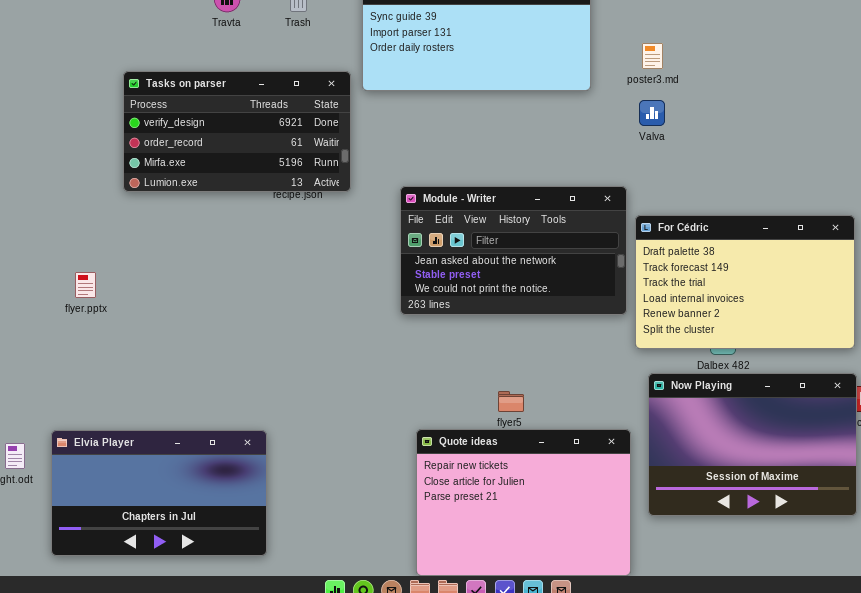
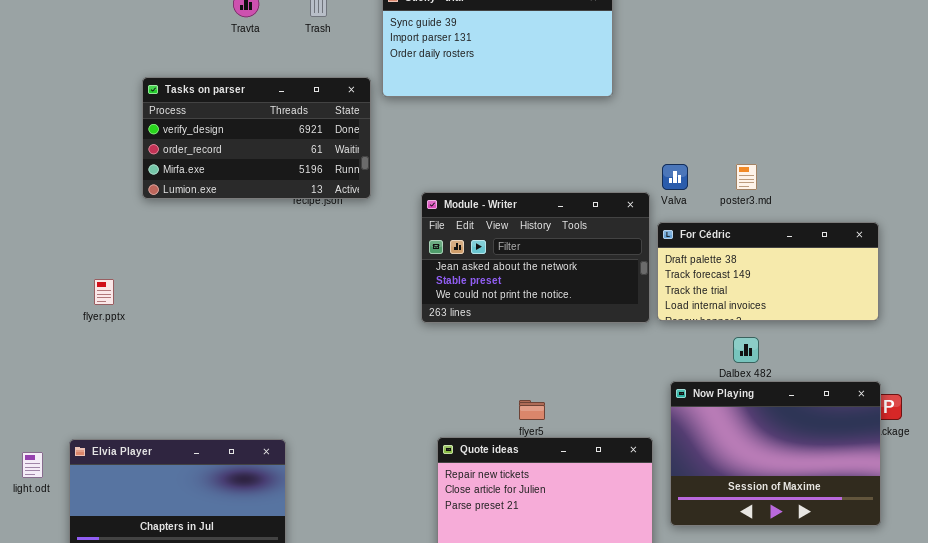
poster3.md: [642,43,663,69] -> [736,164,757,190], moved
Valva: [639,100,665,126] -> [662,164,688,190], moved
For Cédric: [635,215,855,349] -> [657,222,879,321], resized

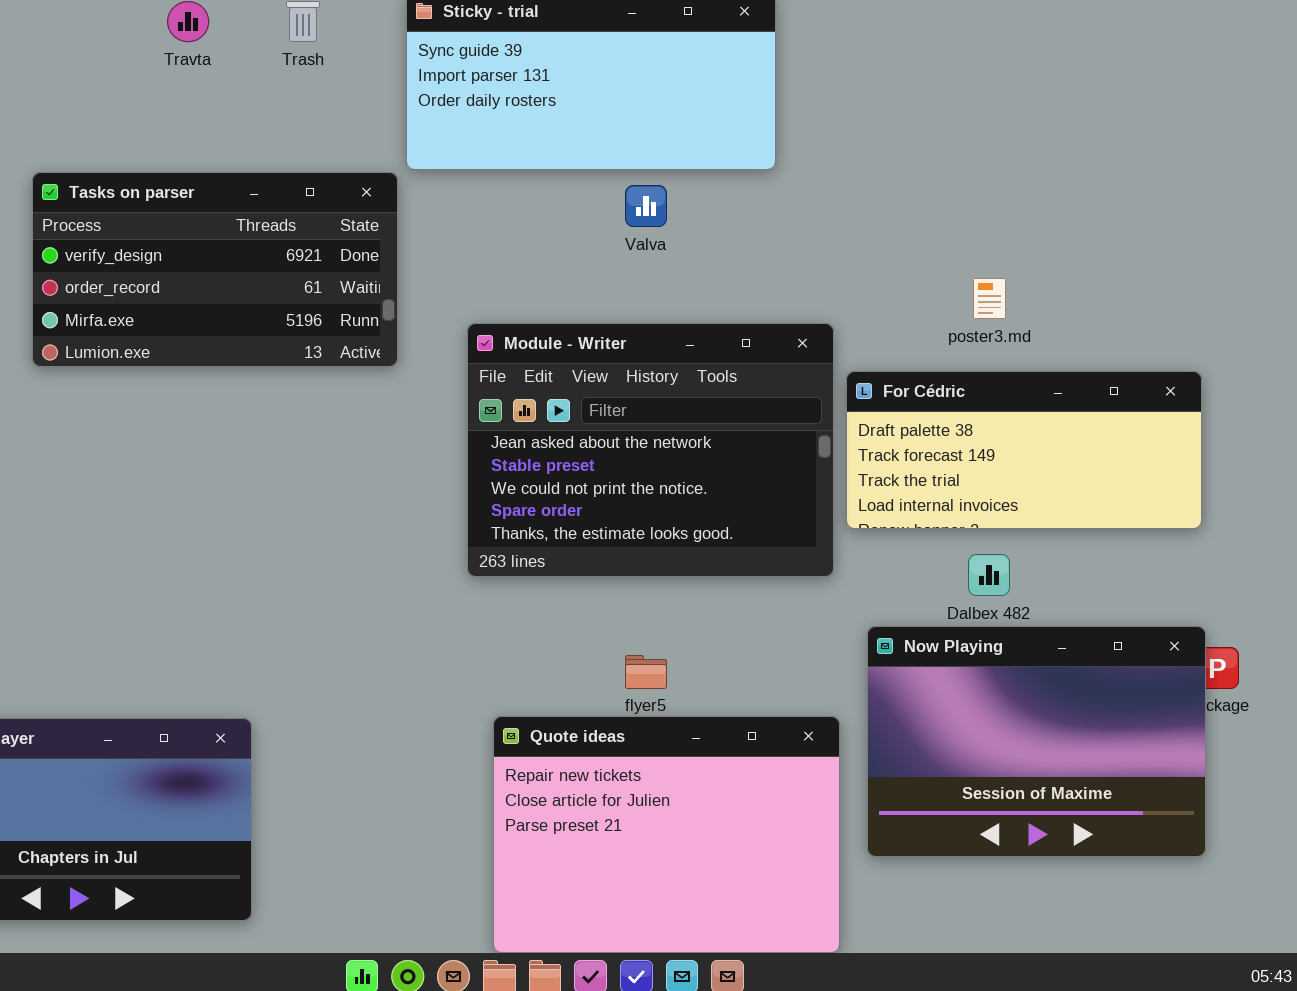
Tasks on parser: [142,77,371,199] -> [32,172,398,367], moved
Valva: [662,164,688,190] -> [625,185,667,227], moved
Module - Writer: [421,192,650,323] -> [467,323,834,577], resized

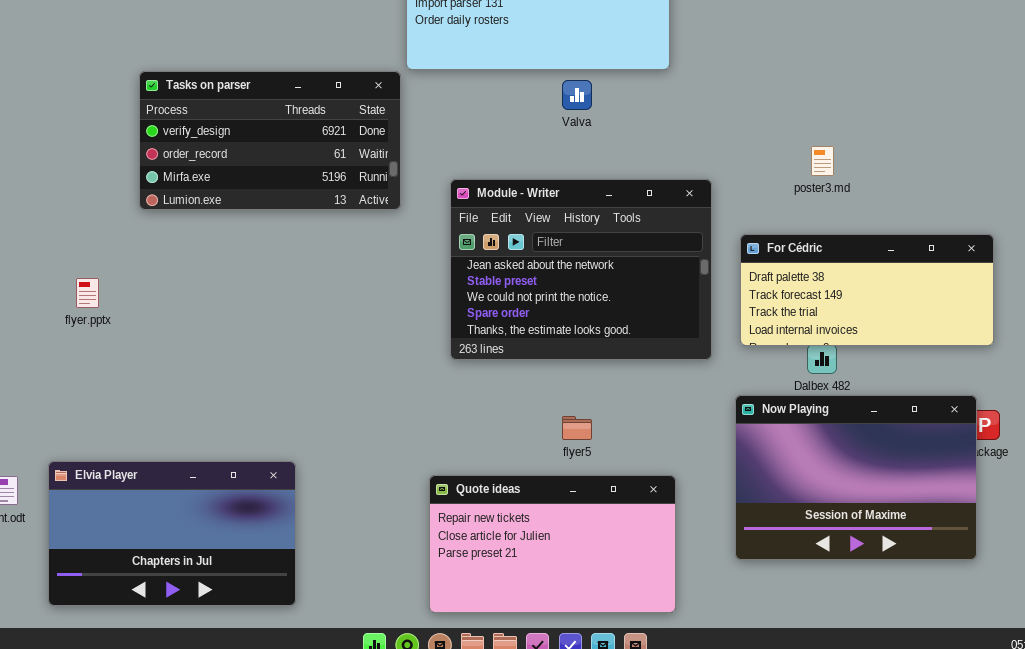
For Cédric: [846,371,1202,529] -> [740,234,994,346], moved
Quote ideas: [493,716,840,953] -> [429,475,676,613], moved, resized

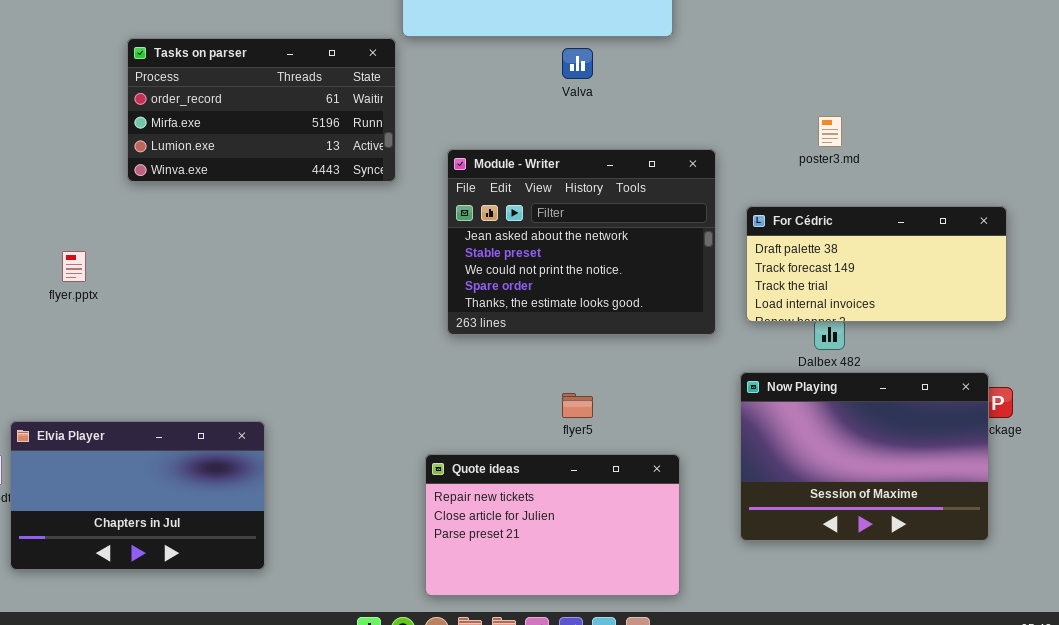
Tasks on parser: [139,71,401,210] -> [127,38,396,182], scrolled down 1 row
Elvia Player: [48,461,296,606] -> [10,421,265,570], moved

